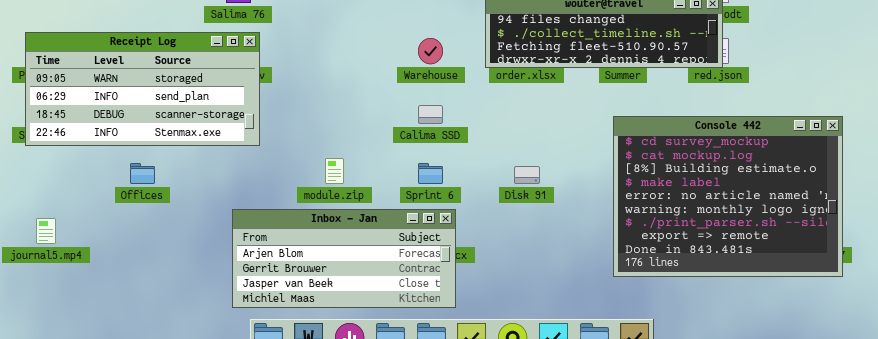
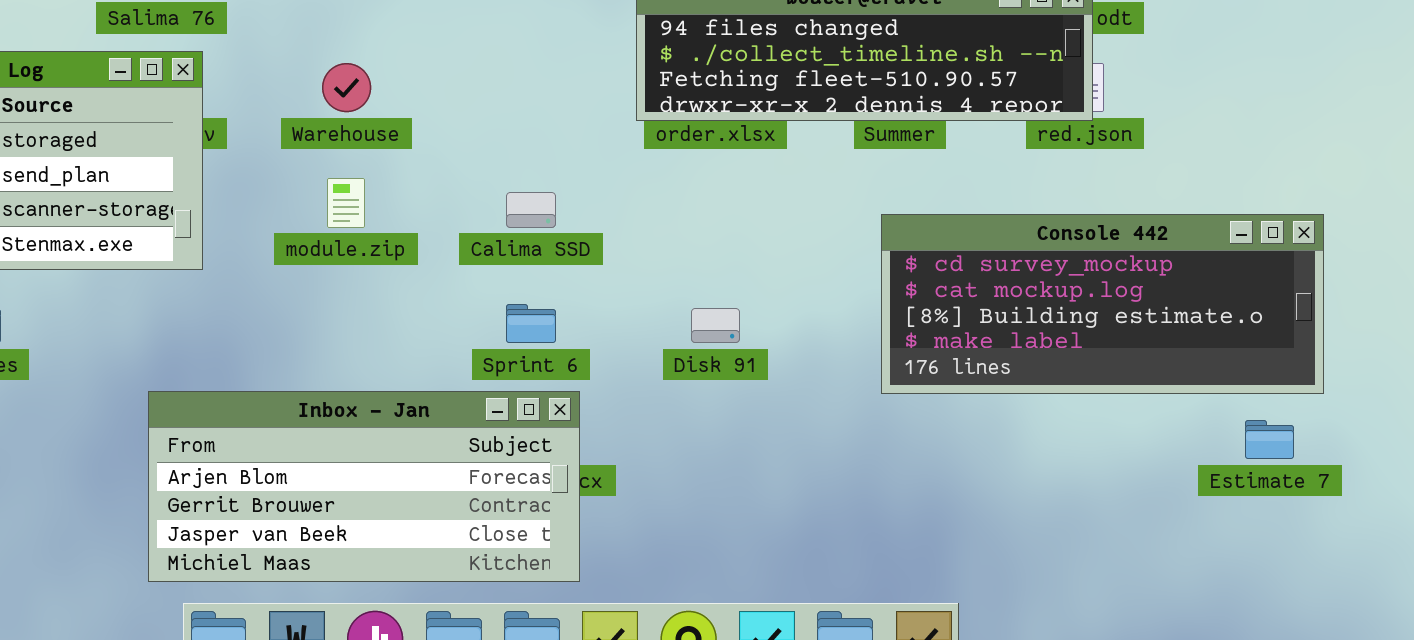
Warehouse: [418,38,443,64] -> [322,63,371,112], moved
Console 442: [613,116,843,277] -> [881,214,1324,394], resized
module.zip: [325,158,344,184] -> [327,178,365,228], moved

